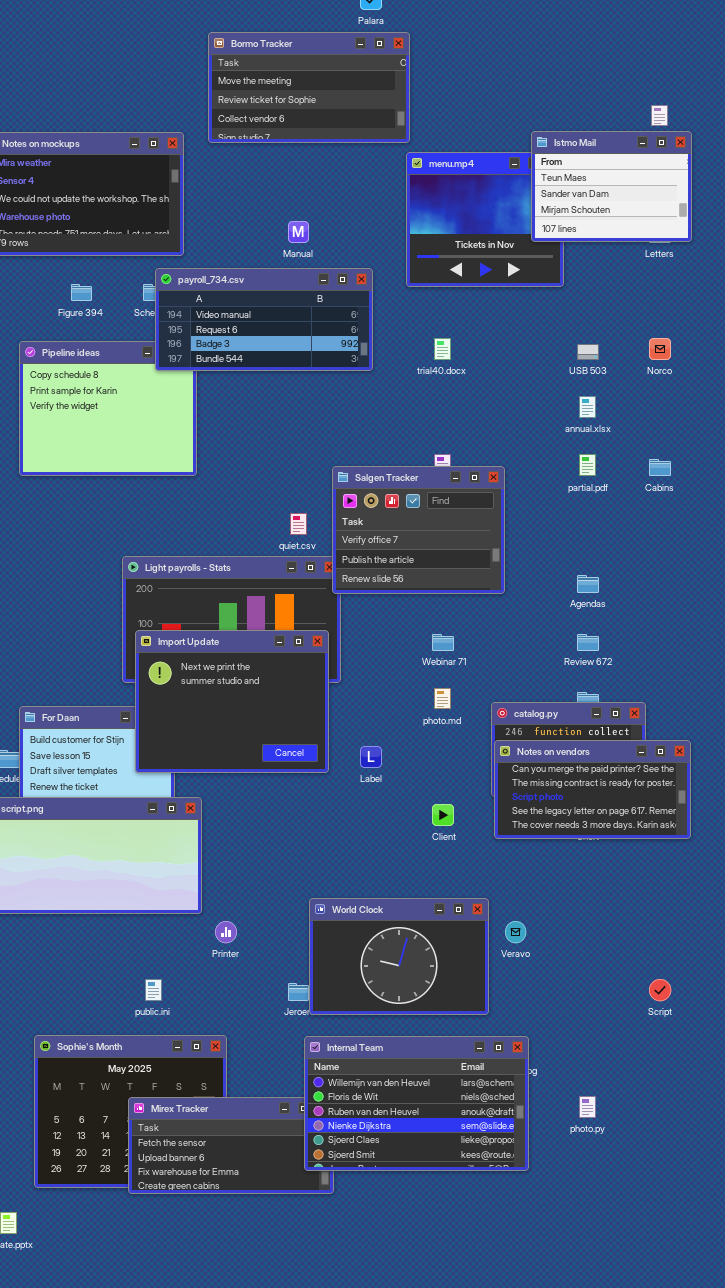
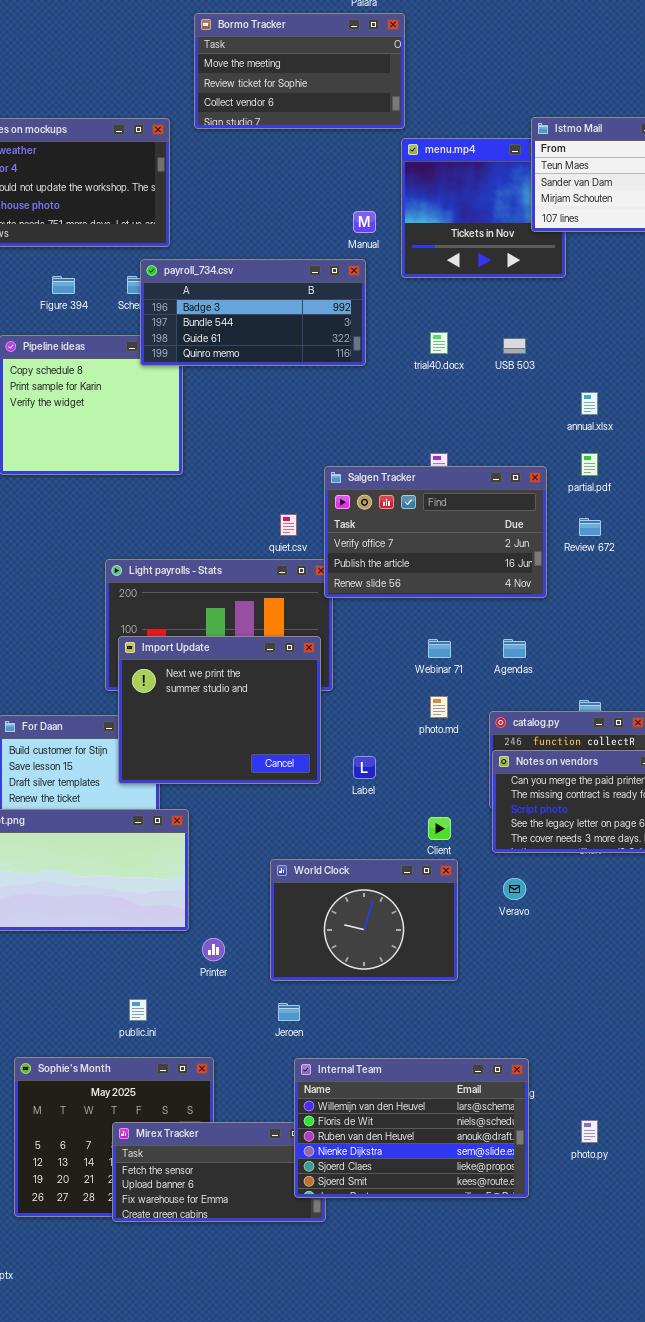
Manual: [288,221,309,243] -> [353,211,376,233], moved
payroll_734.csv: [155,268,373,371] -> [140,259,366,366], scrolled down 2 rows
USB 503: [577,344,599,360] -> [503,338,526,354], moved
Salgen Tracker: [332,466,505,594] -> [324,466,547,598], resized
Agendas: [577,575,599,593] -> [503,639,526,658], moved
Review 672: [577,634,599,651] -> [579,518,601,536], moved
World Clock: [309,898,489,1015] -> [270,859,458,981], moved
Veravo: [505,921,526,943] -> [503,878,526,900], moved

